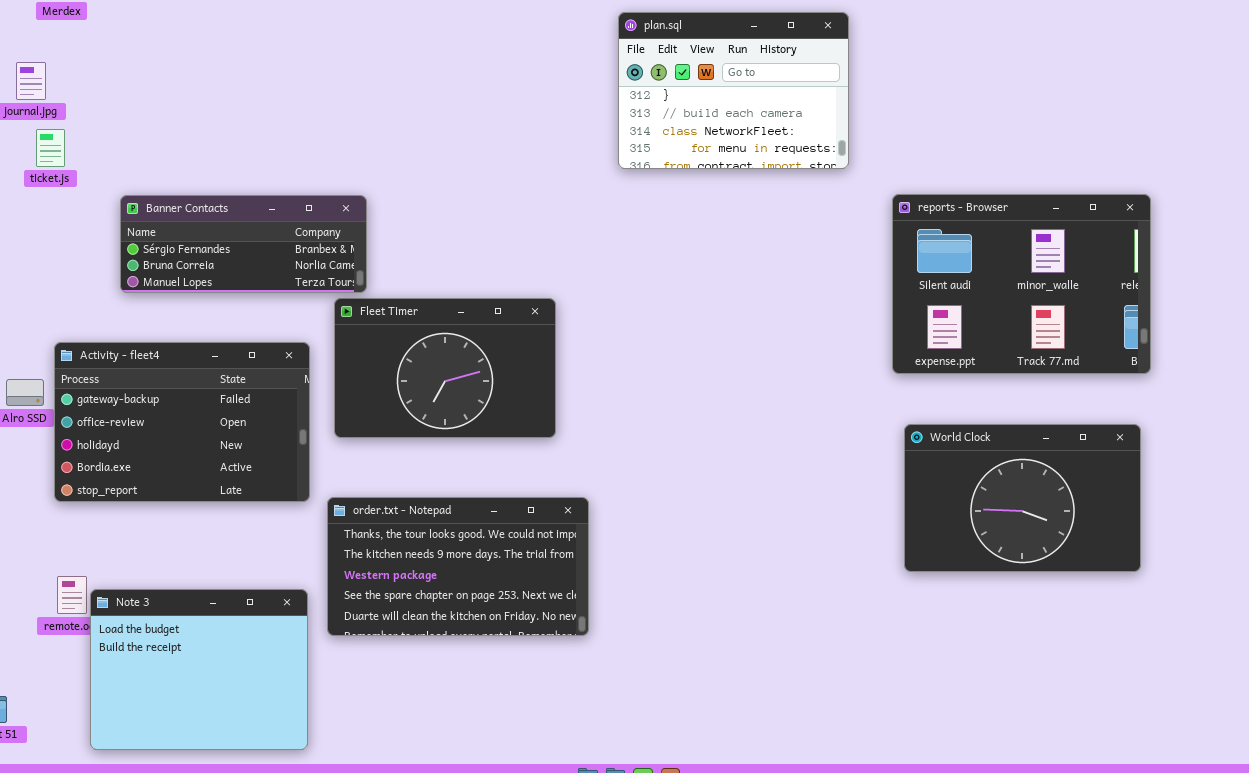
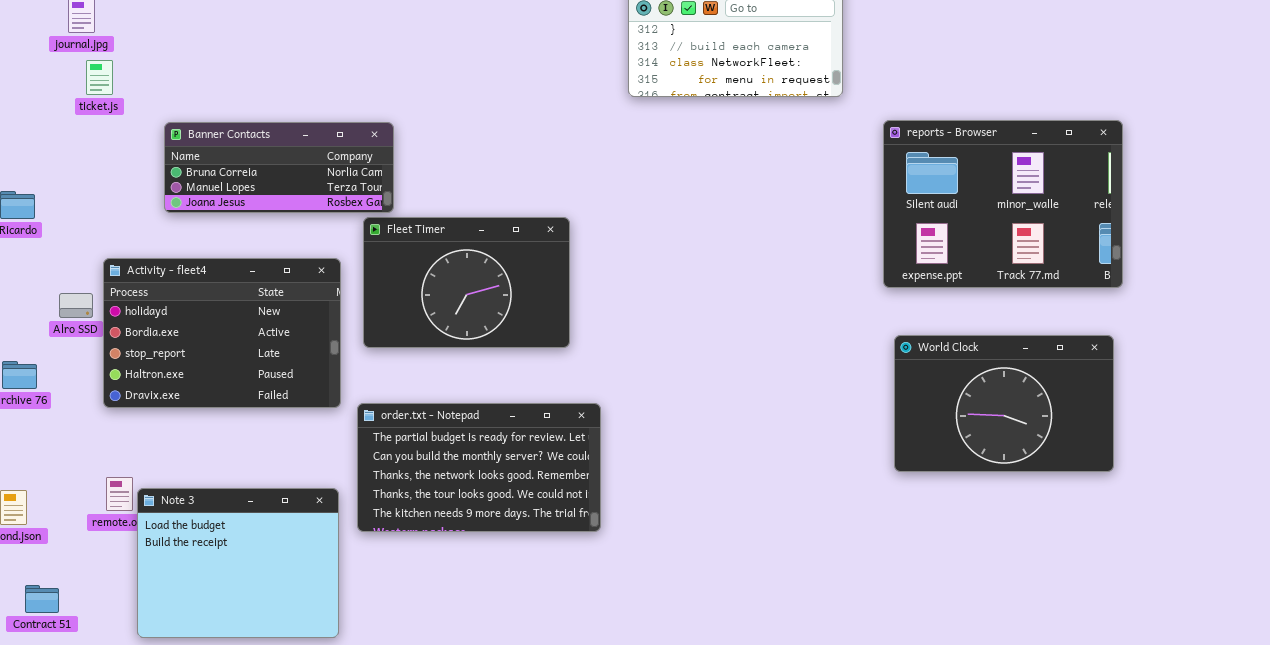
Banner Contacts: [120,195,367,293] -> [164,122,394,213], scrolled down 1 row
Activity - fleet4: [54,342,310,502] -> [103,258,341,408], scrolled down 2 rows
order.txt - Notepad: [327,497,589,636] -> [357,403,601,532], scrolled up 3 rows

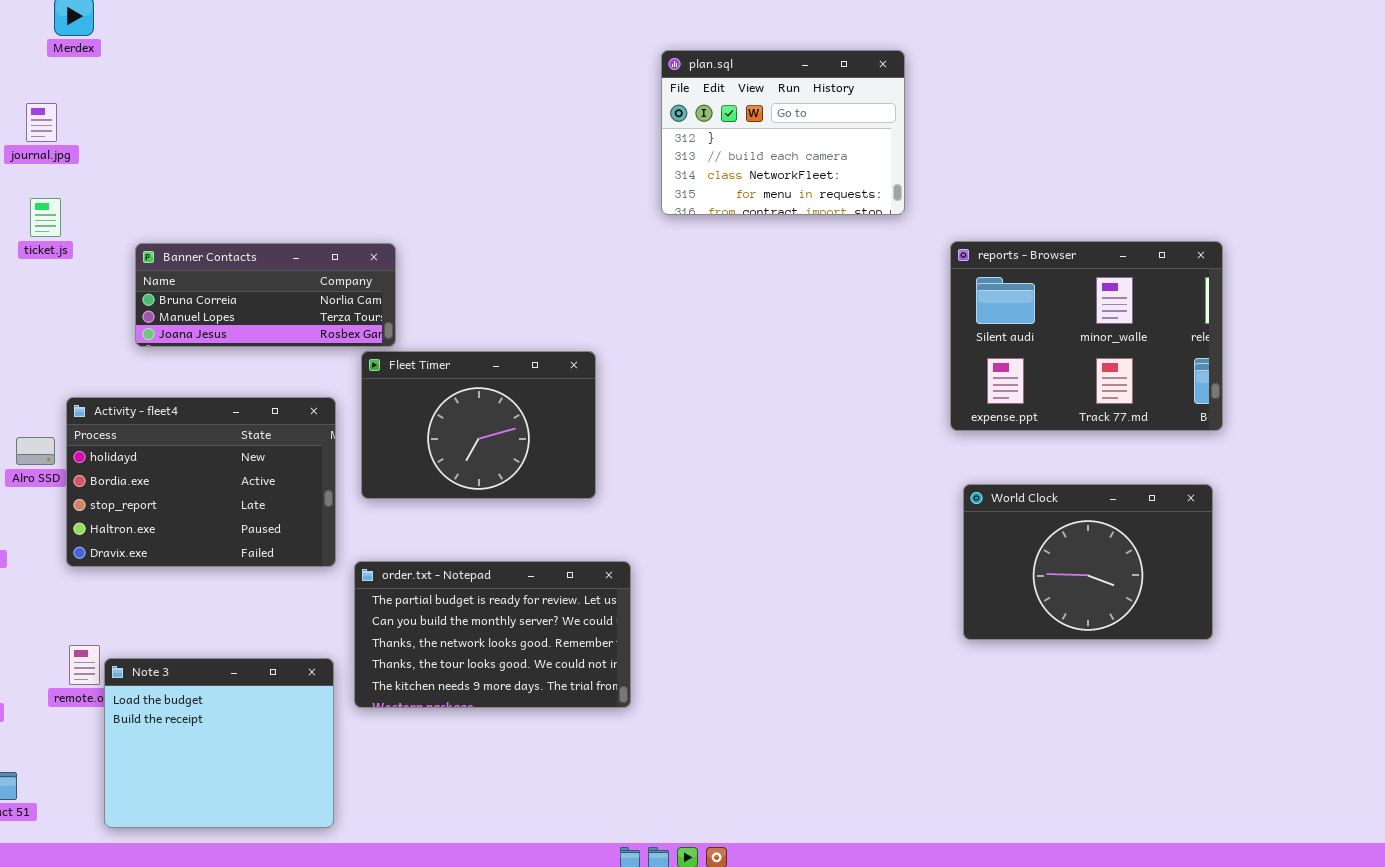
ticket.js: [86,60,113,95] -> [30,198,61,237], moved

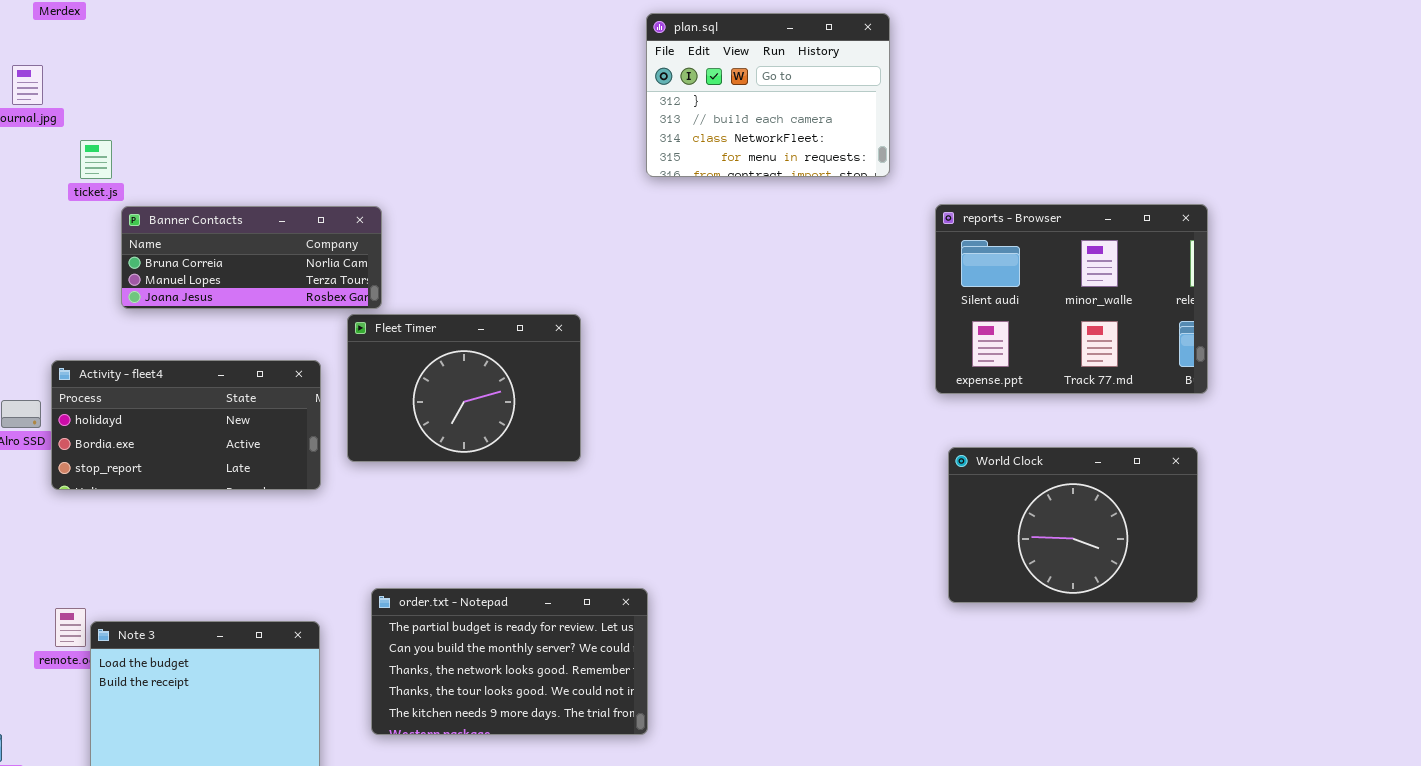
ticket.js: [30,198,61,237] -> [80,140,112,179], moved
Activity - fleet4: [66,397,336,567] -> [51,360,321,490], resized
order.txt - Notepad: [354,561,631,708] -> [371,588,648,735], moved

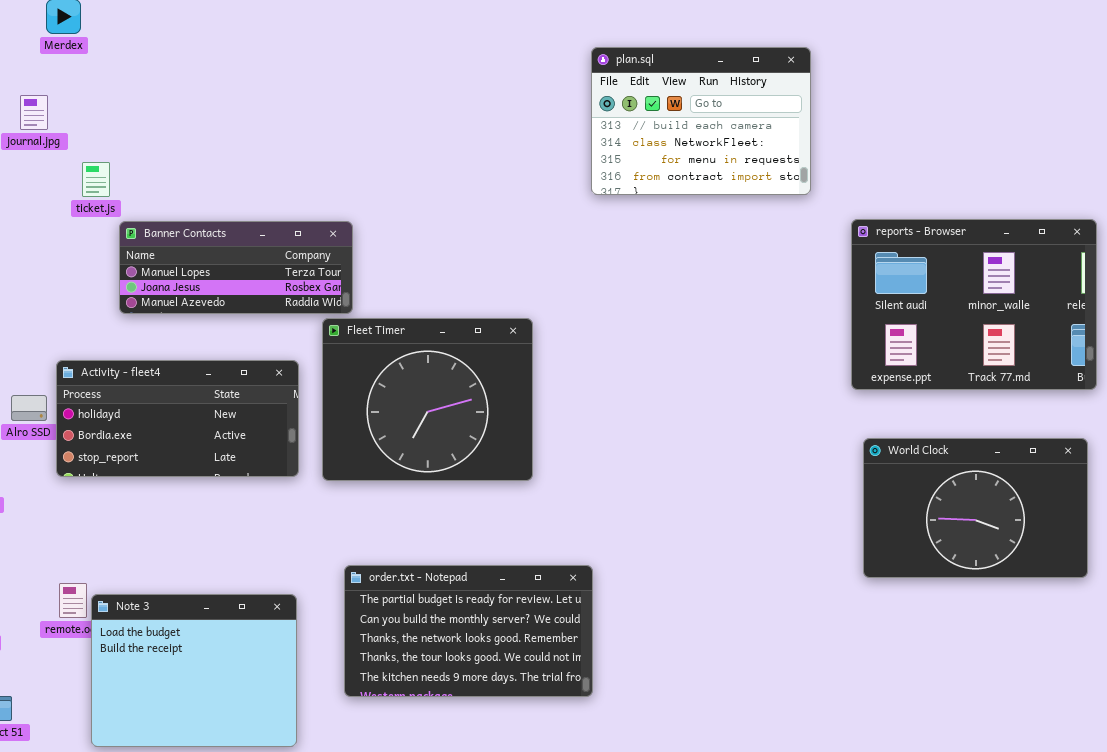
plan.sql: [646,13,890,177] -> [591,47,811,195], scrolled down 1 row
Banner Contacts: [121,206,382,309] -> [119,221,353,314], scrolled down 1 row
Fleet Timer: [347,314,581,462] -> [322,318,533,481], resized

